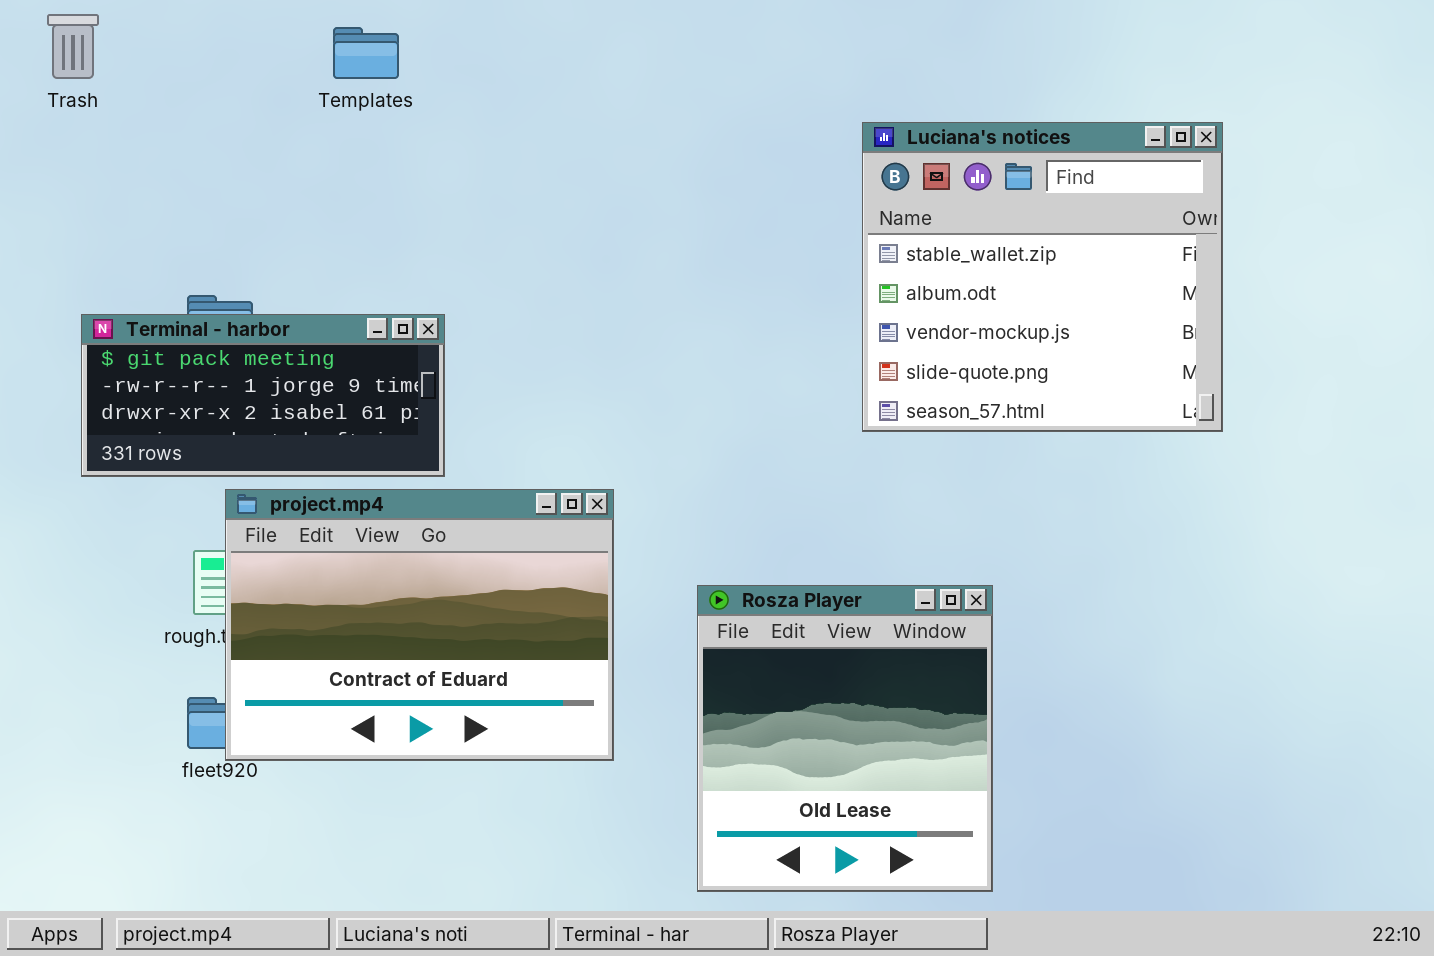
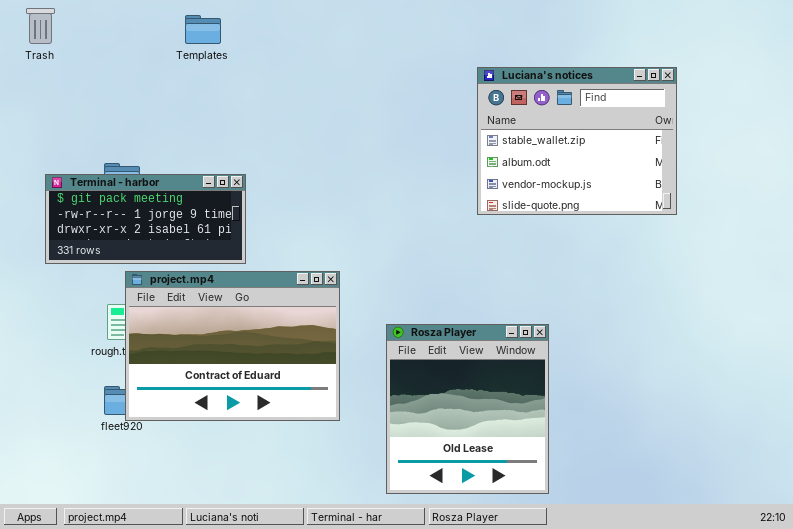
Luciana's notices: [862,122,1223,432] -> [477,67,677,215], resized

